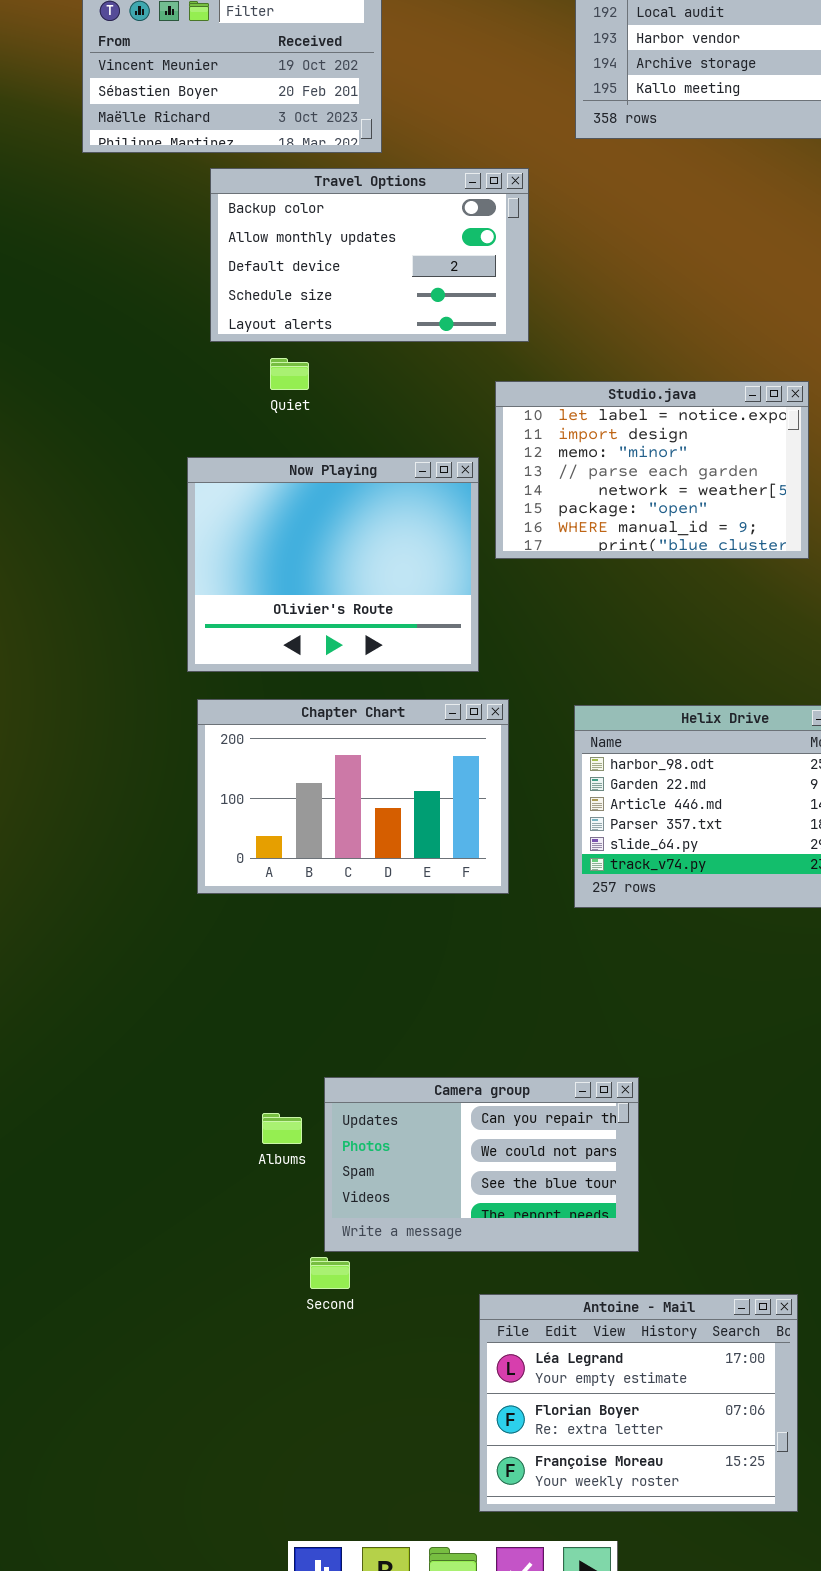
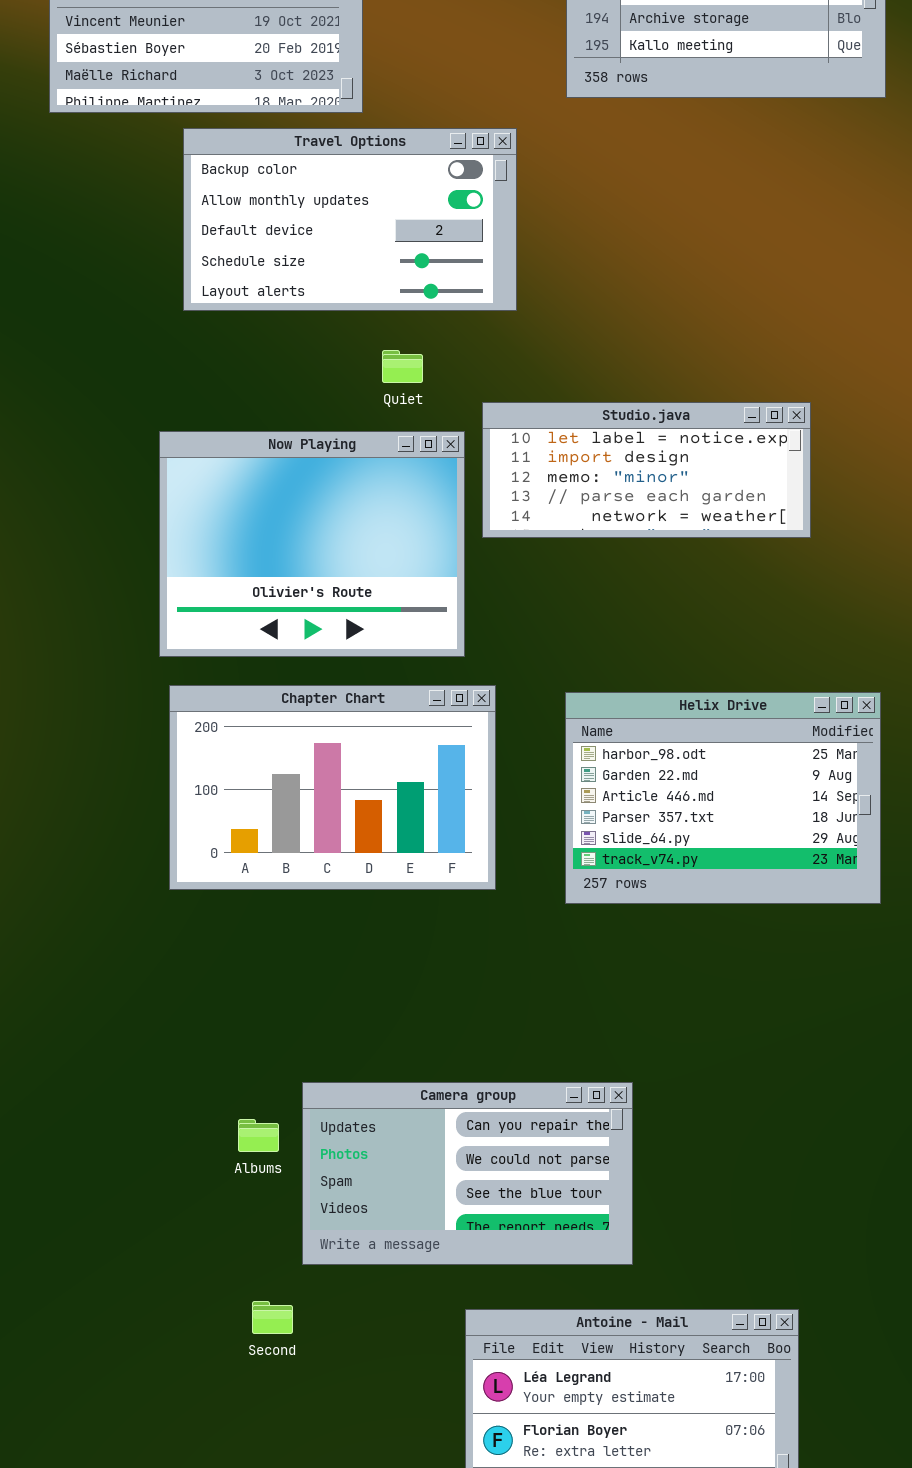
Quiet: [270,358,309,390] -> [382,350,423,383], moved
Studio.java: [495,381,809,559] -> [482,402,811,538], resized
Second: [310,1257,350,1289] -> [252,1301,293,1334], moved

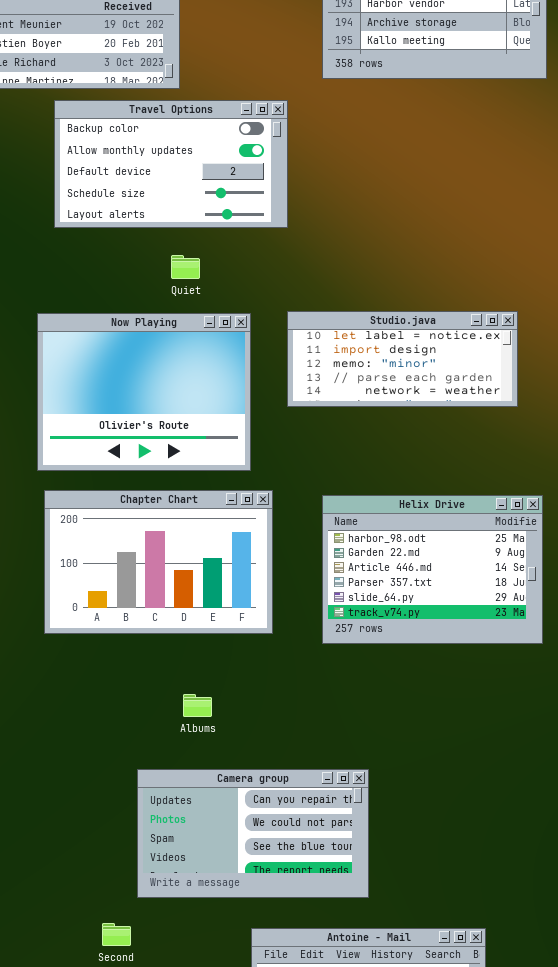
Quiet: [382,350,423,383] -> [171,255,200,279], moved
Studio.java: [482,402,811,538] -> [287,311,518,407], moved
Albums: [238,1119,279,1152] -> [183,694,212,717], moved

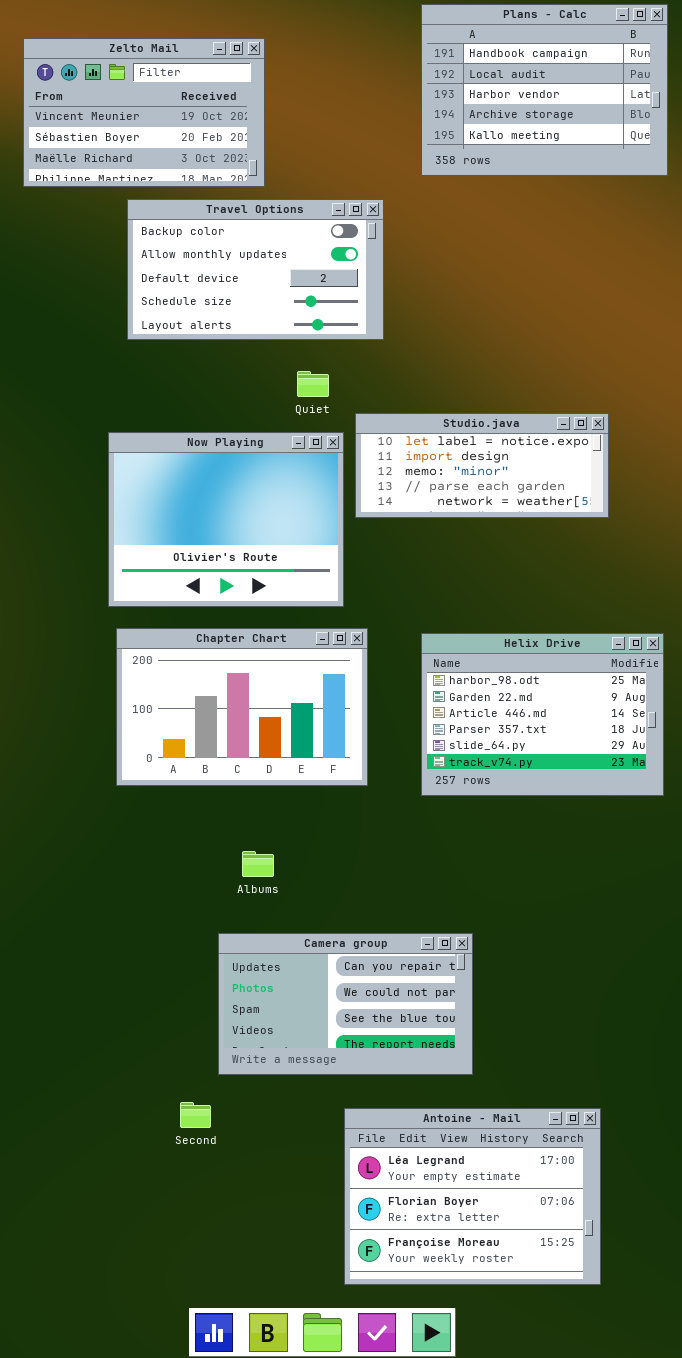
Quiet: [171,255,200,279] -> [297,371,329,397], moved
Studio.java: [287,311,518,407] -> [355,413,609,518], moved
Albums: [183,694,212,717] -> [242,851,274,877], moved

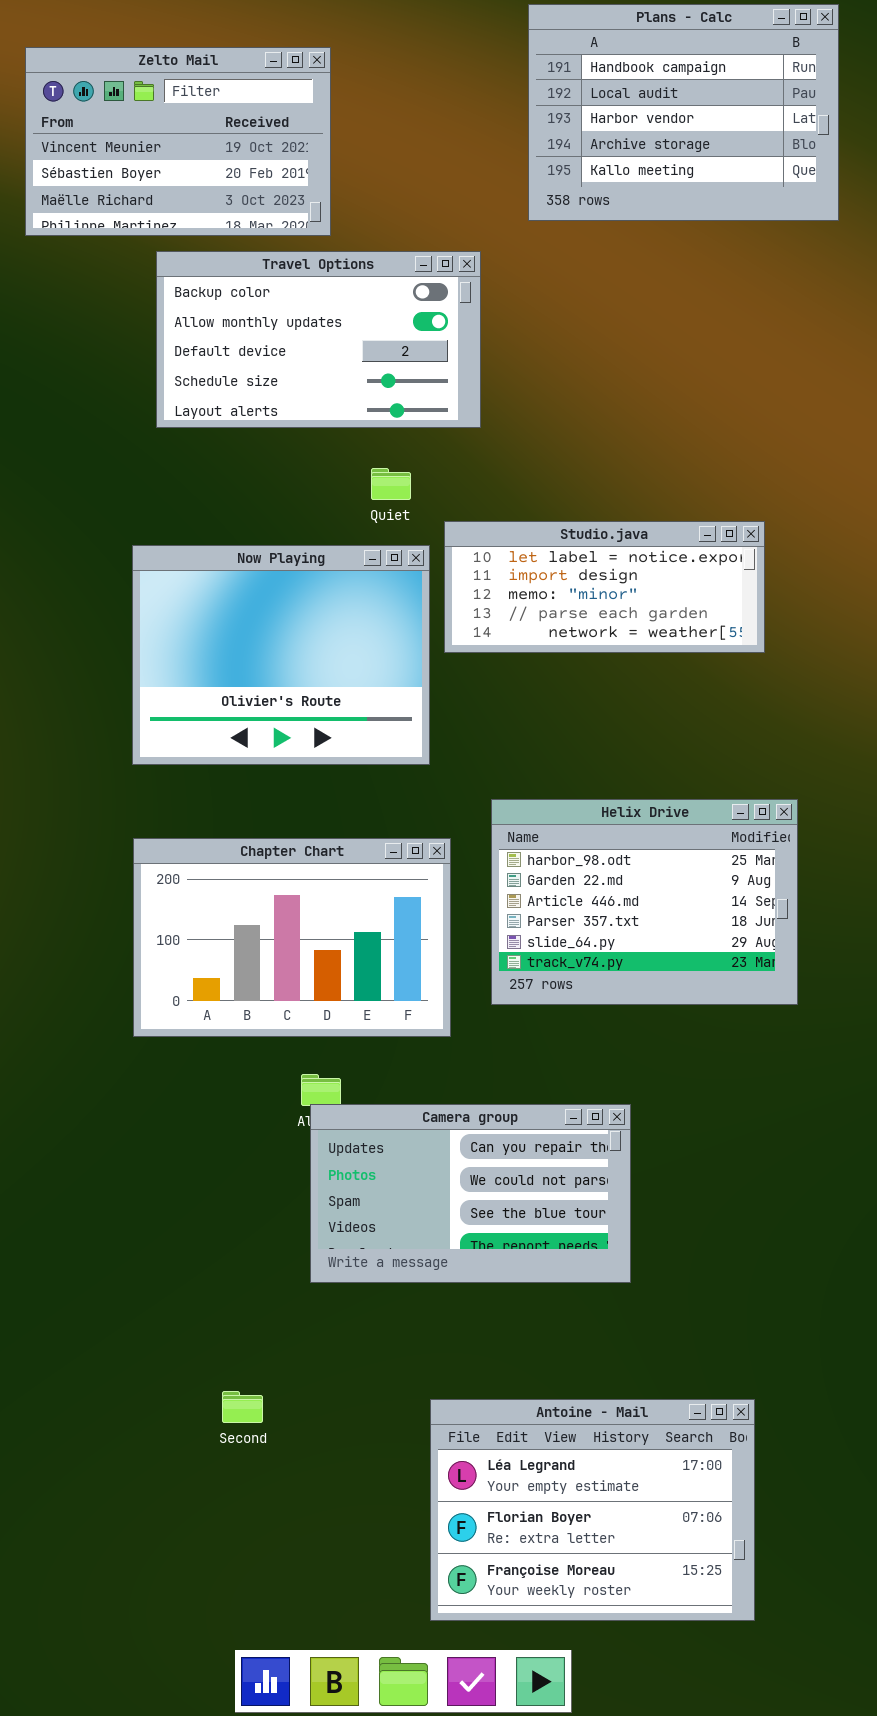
Chapter Chart: [116,628,368,786] -> [133,838,451,1037], moved
Helix Drive: [421,633,664,796] -> [491,799,798,1005], moved
Camera group: [218,933,473,1075] -> [310,1104,631,1283], moved

